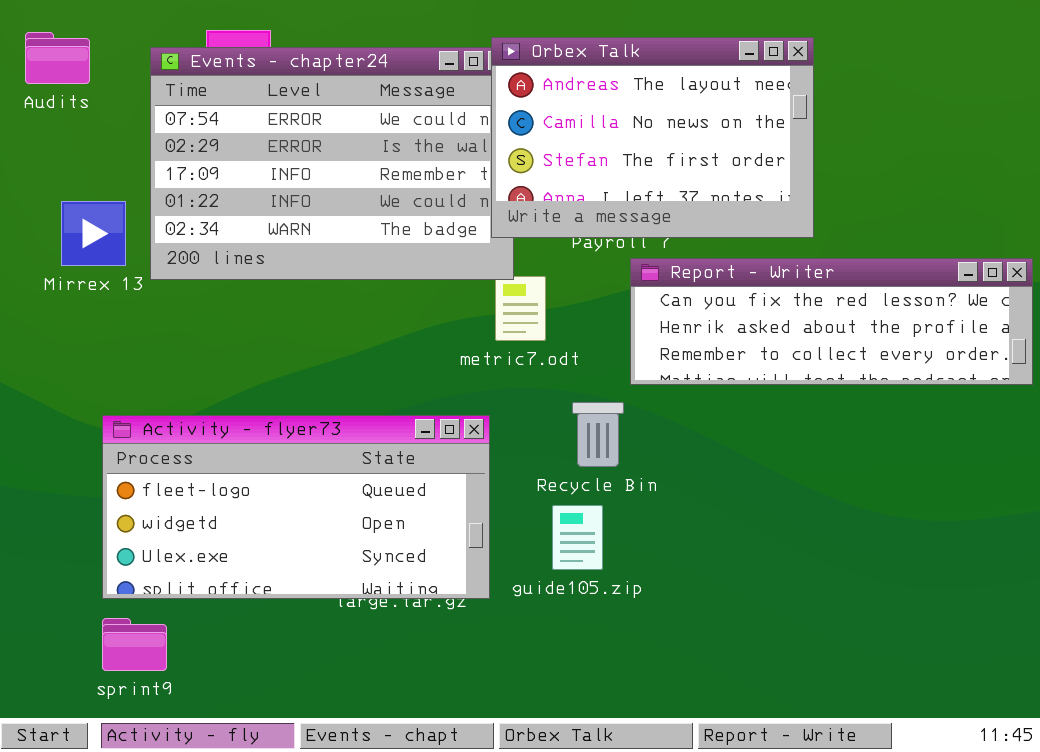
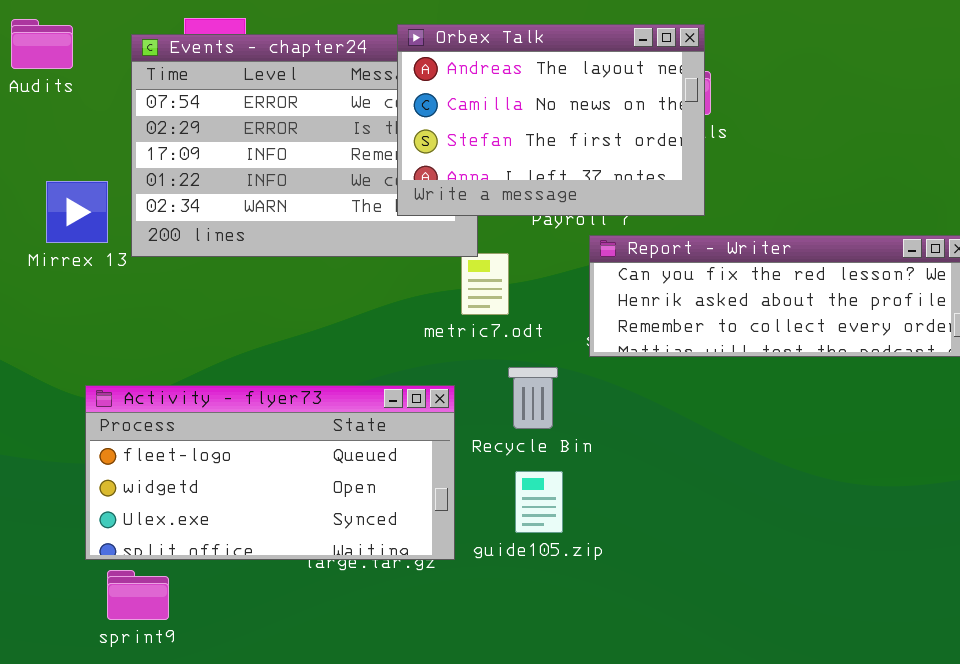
Orbex Talk: [491,37,814,238] -> [397,24,705,216], moved
Recycle Bin: [572,402,624,467] -> [508,367,558,429], moved
sprint9: [102,618,167,671] -> [107,570,169,620], moved

